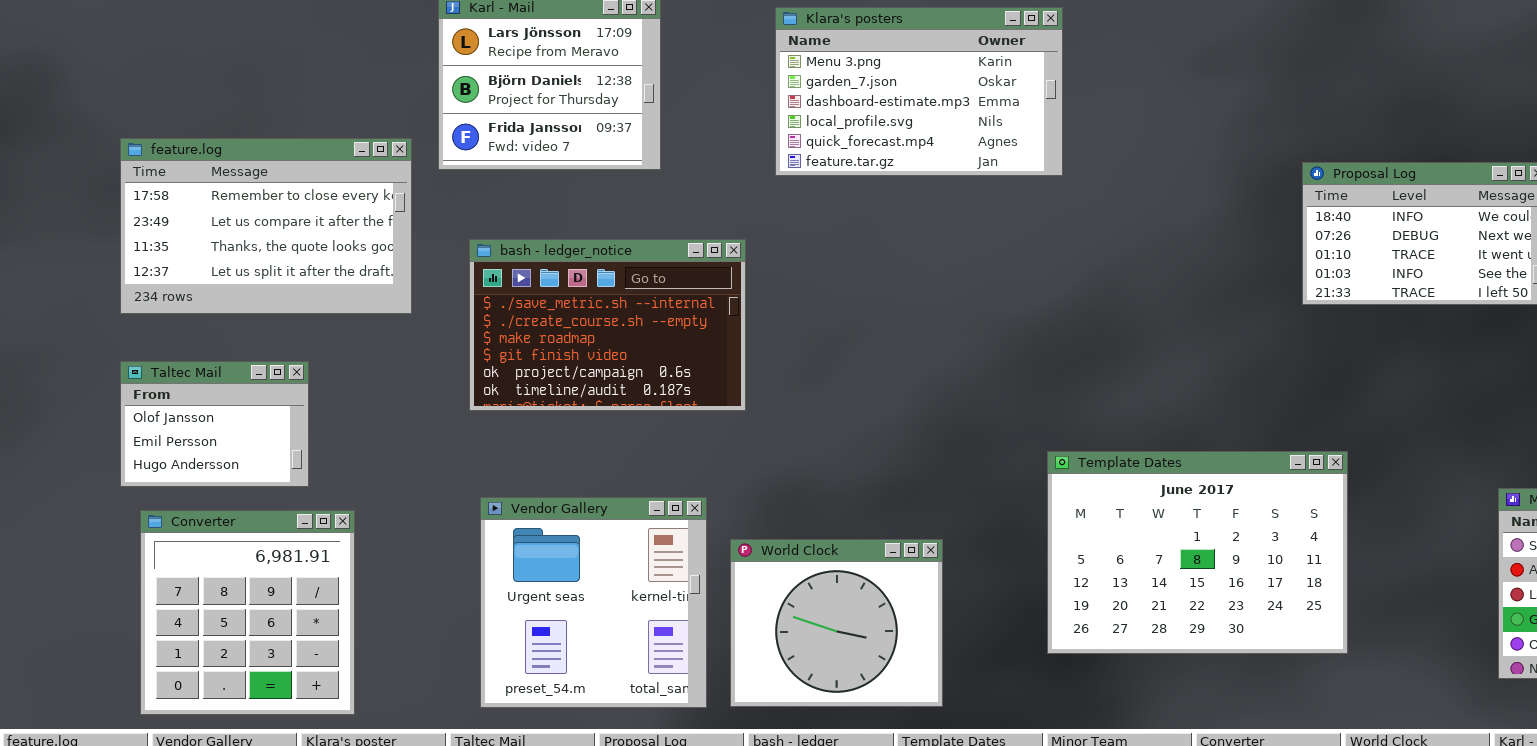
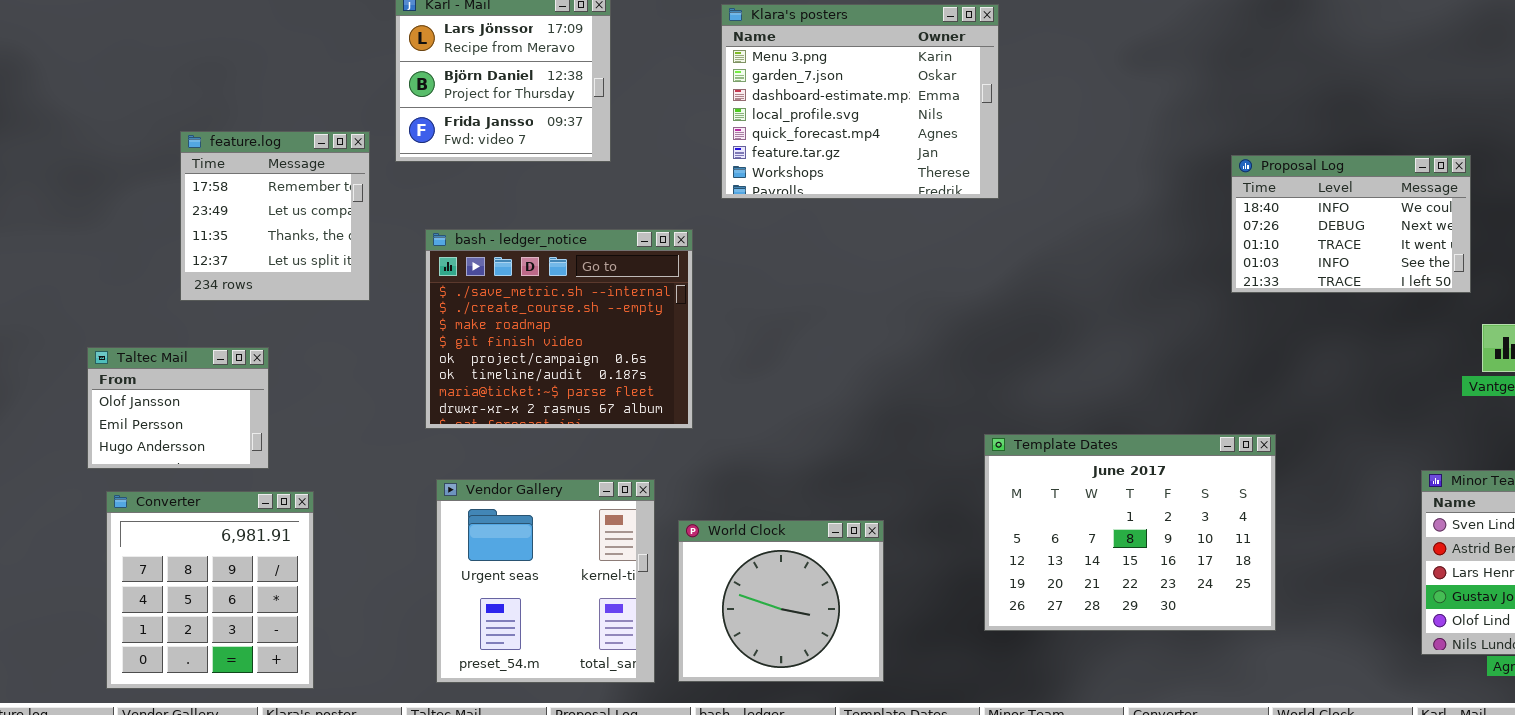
Klara's posters: [775,7,1063,176] -> [721,4,999,199], resized
feature.log: [120,138,412,314] -> [180,131,370,301], resized
bash - ledger_notice: [469,239,746,411] -> [425,229,693,429], resized

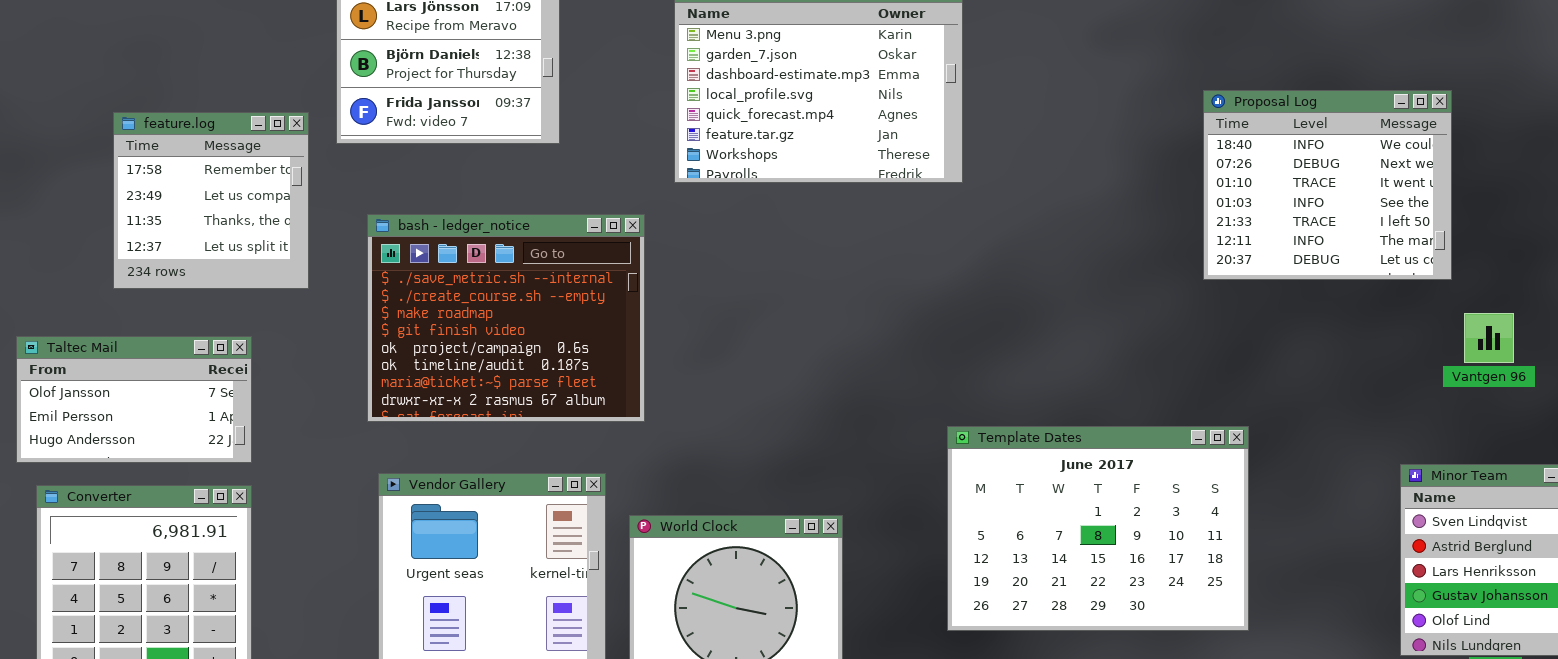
Proposal Log: [1231,155,1471,293] -> [1203,90,1452,280], resized
Taltec Mail: [87,347,269,469] -> [16,336,252,463], resized

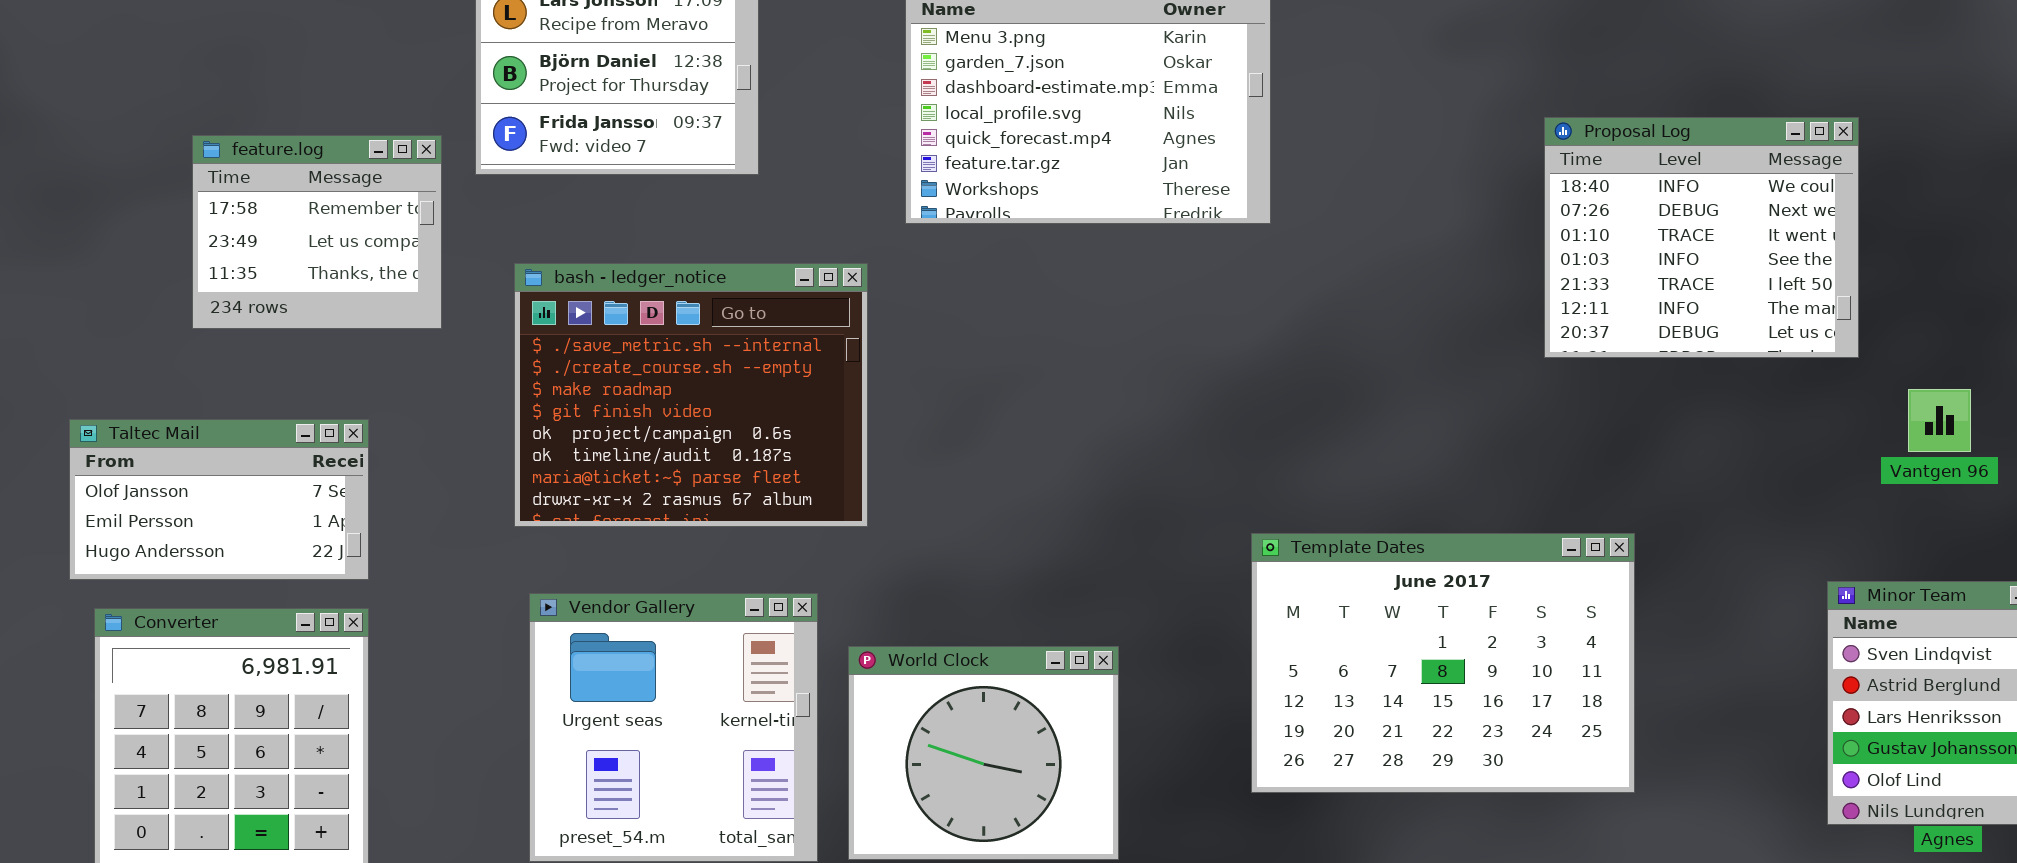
Proposal Log: [1203,90,1452,280] -> [1544,117,1859,358], moved
feature.log: [113,112,309,289] -> [192,135,442,329], resized

